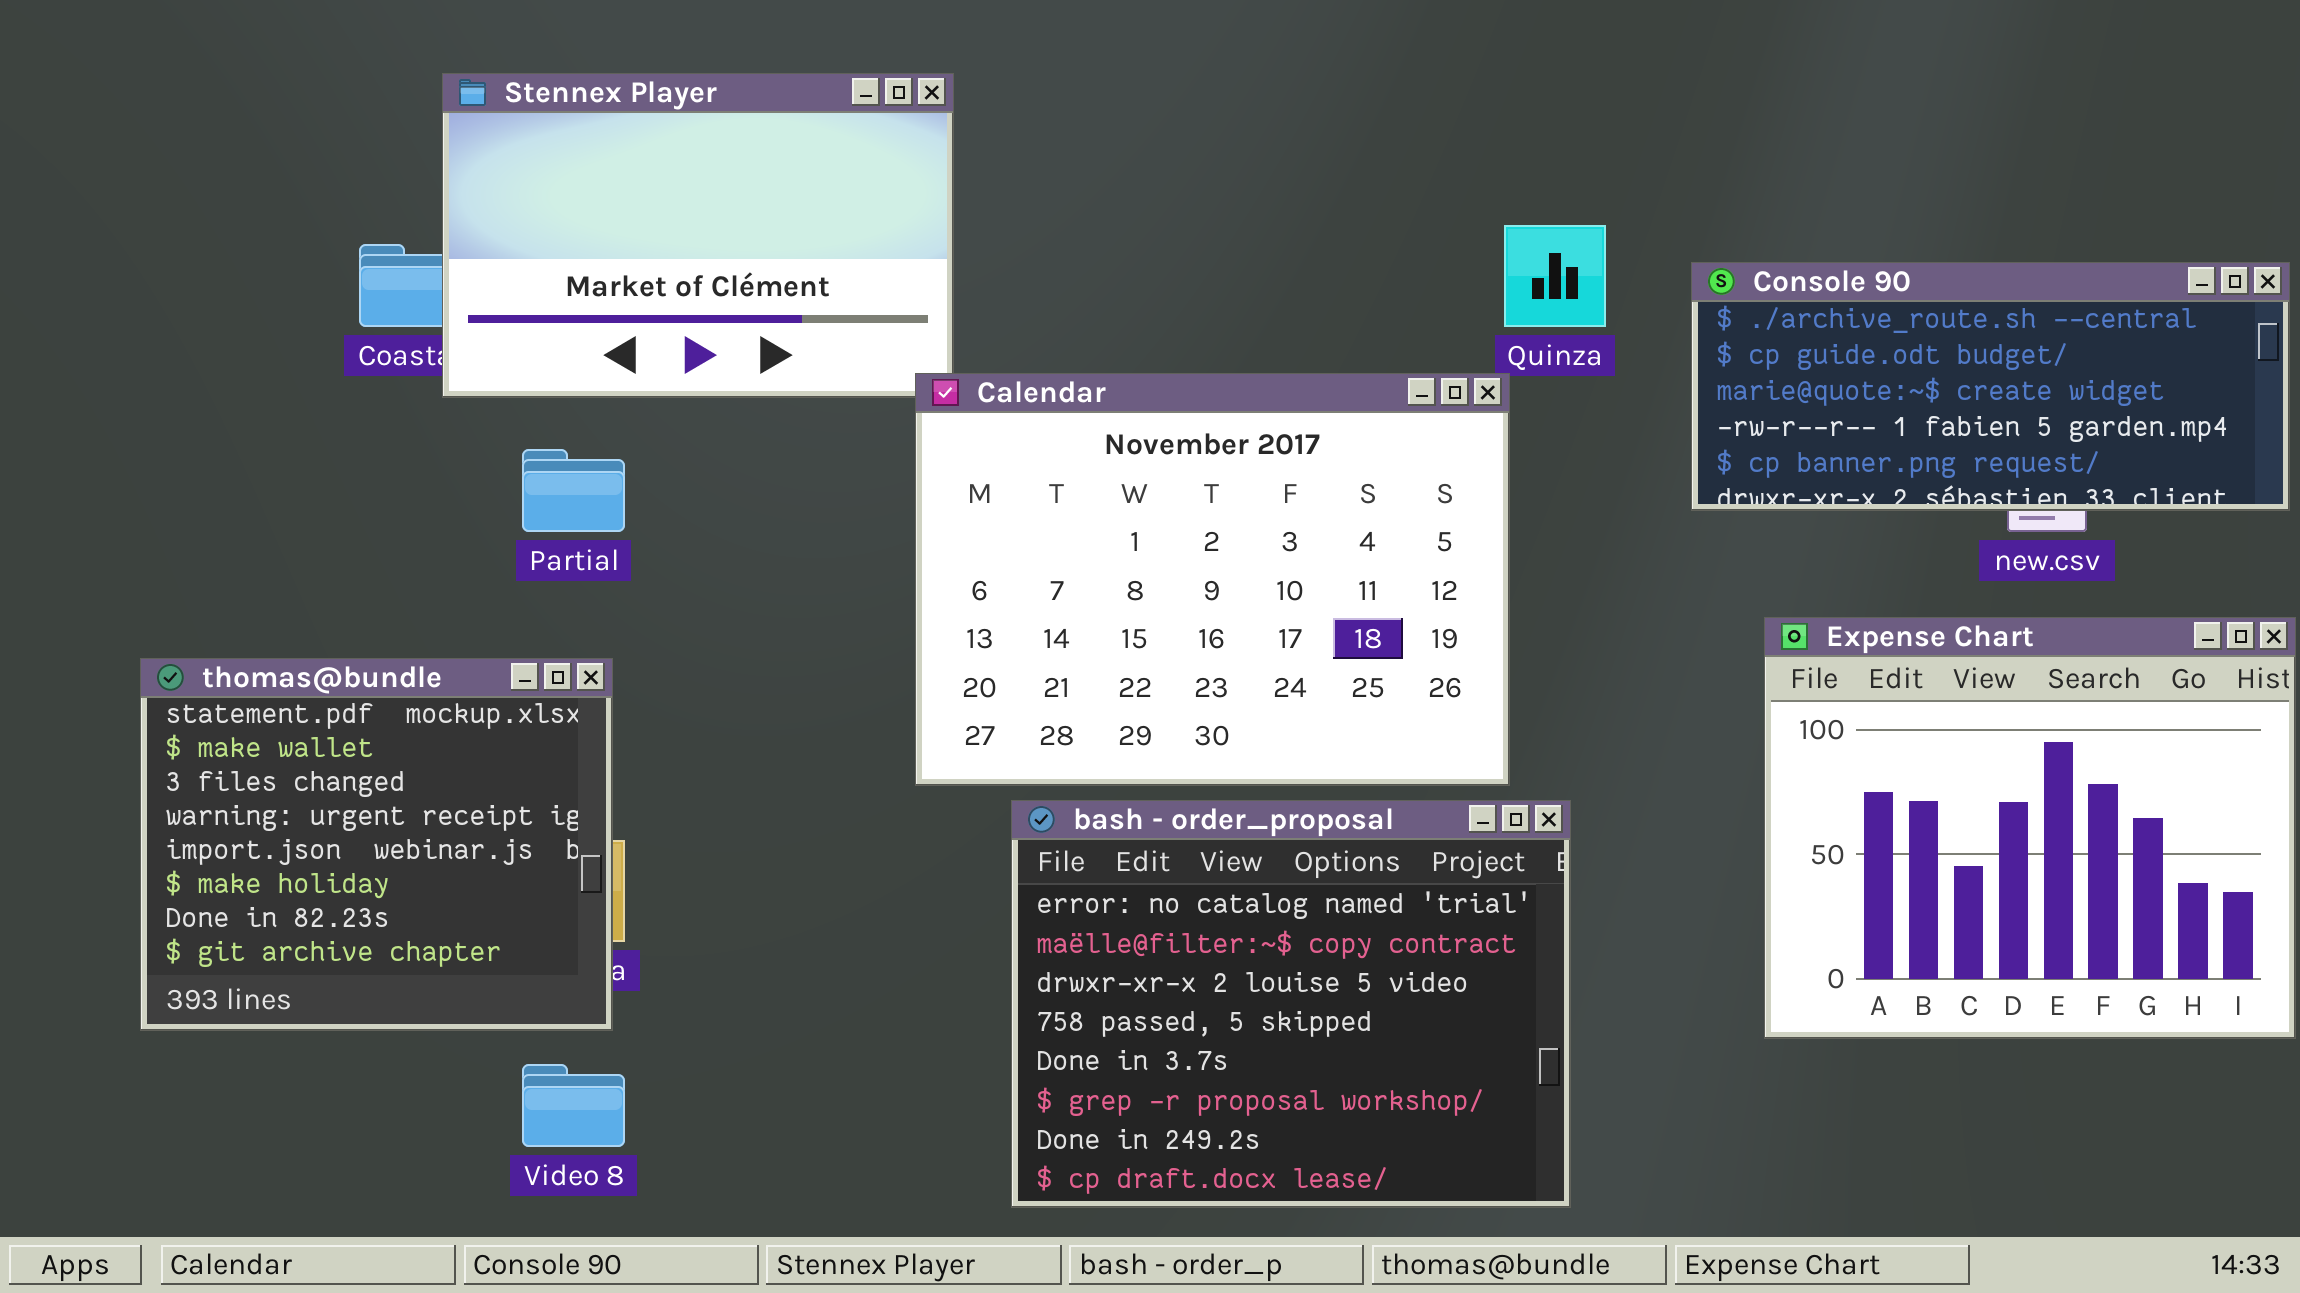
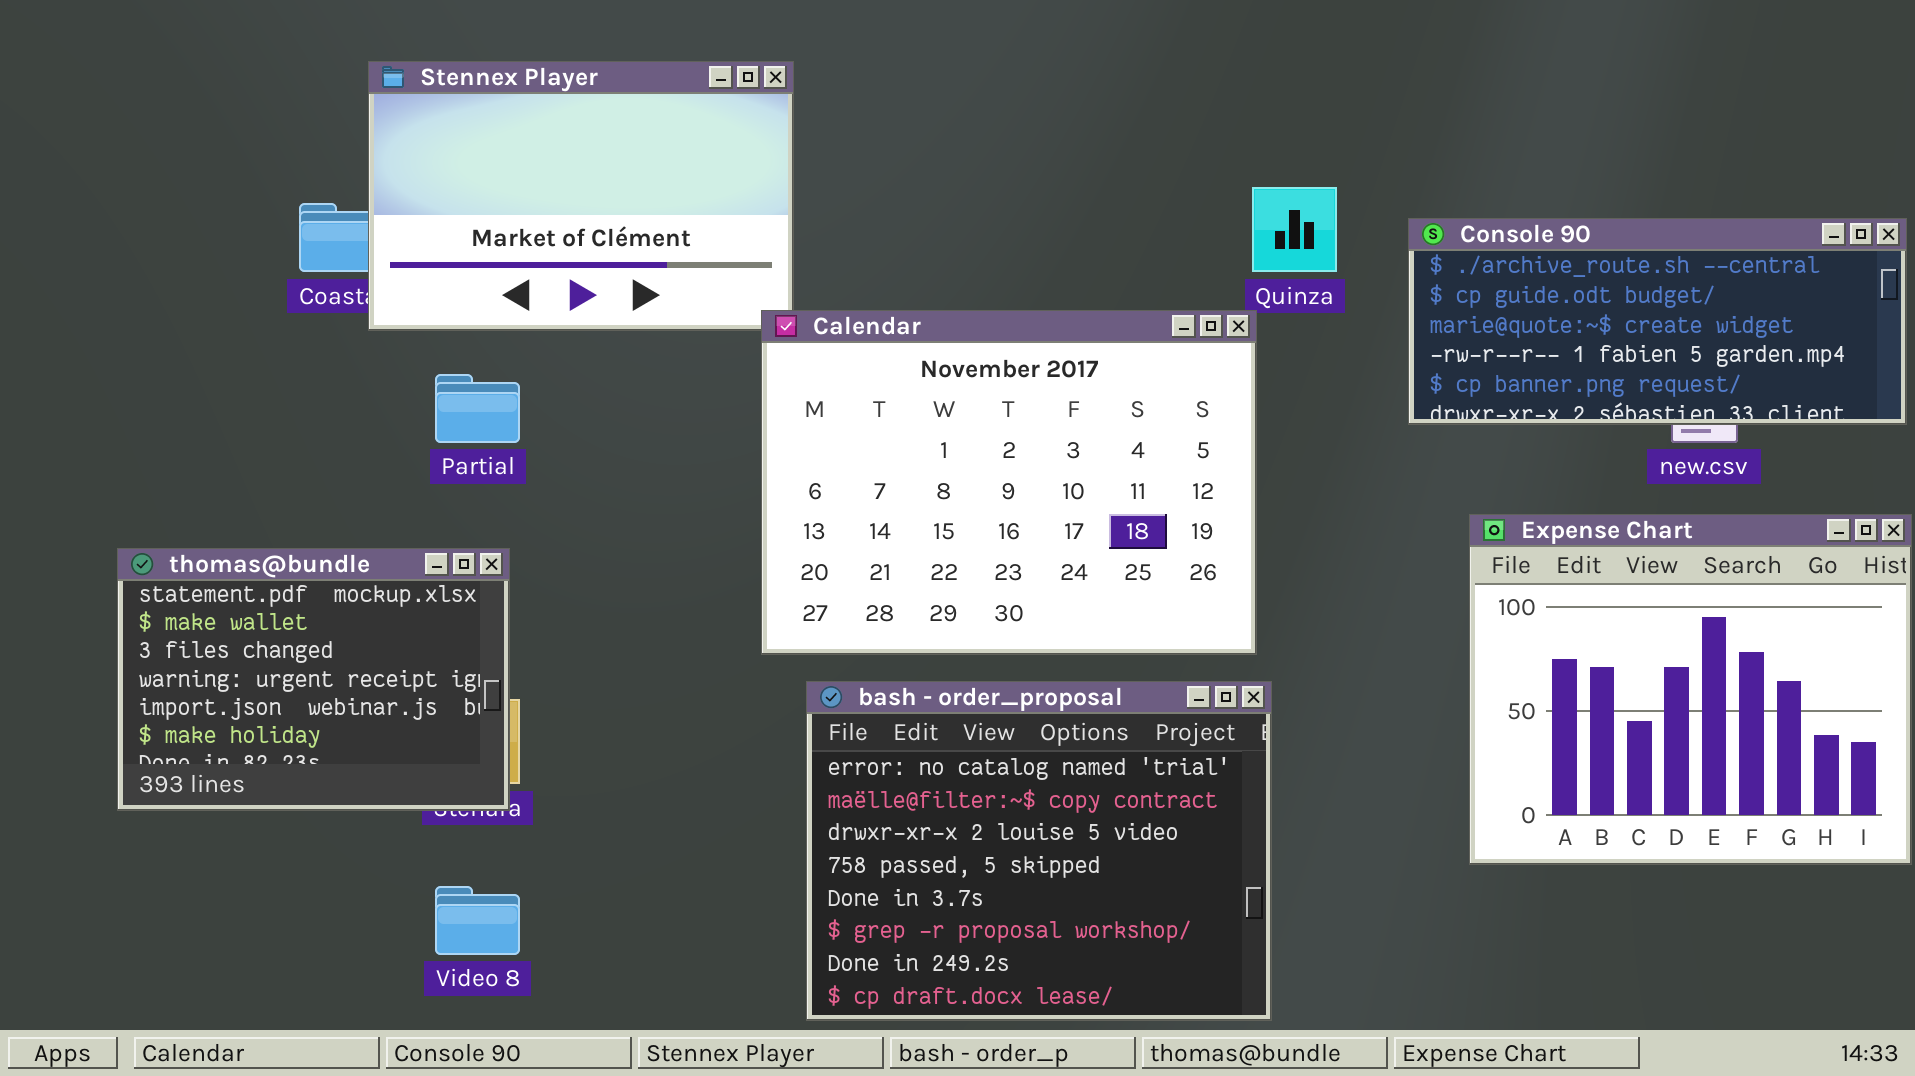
thomas@bundle: [140,658,613,1031] -> [117,548,510,811], resized
bash - order_proposal: [1011,800,1571,1208] -> [806,681,1272,1021], moved

